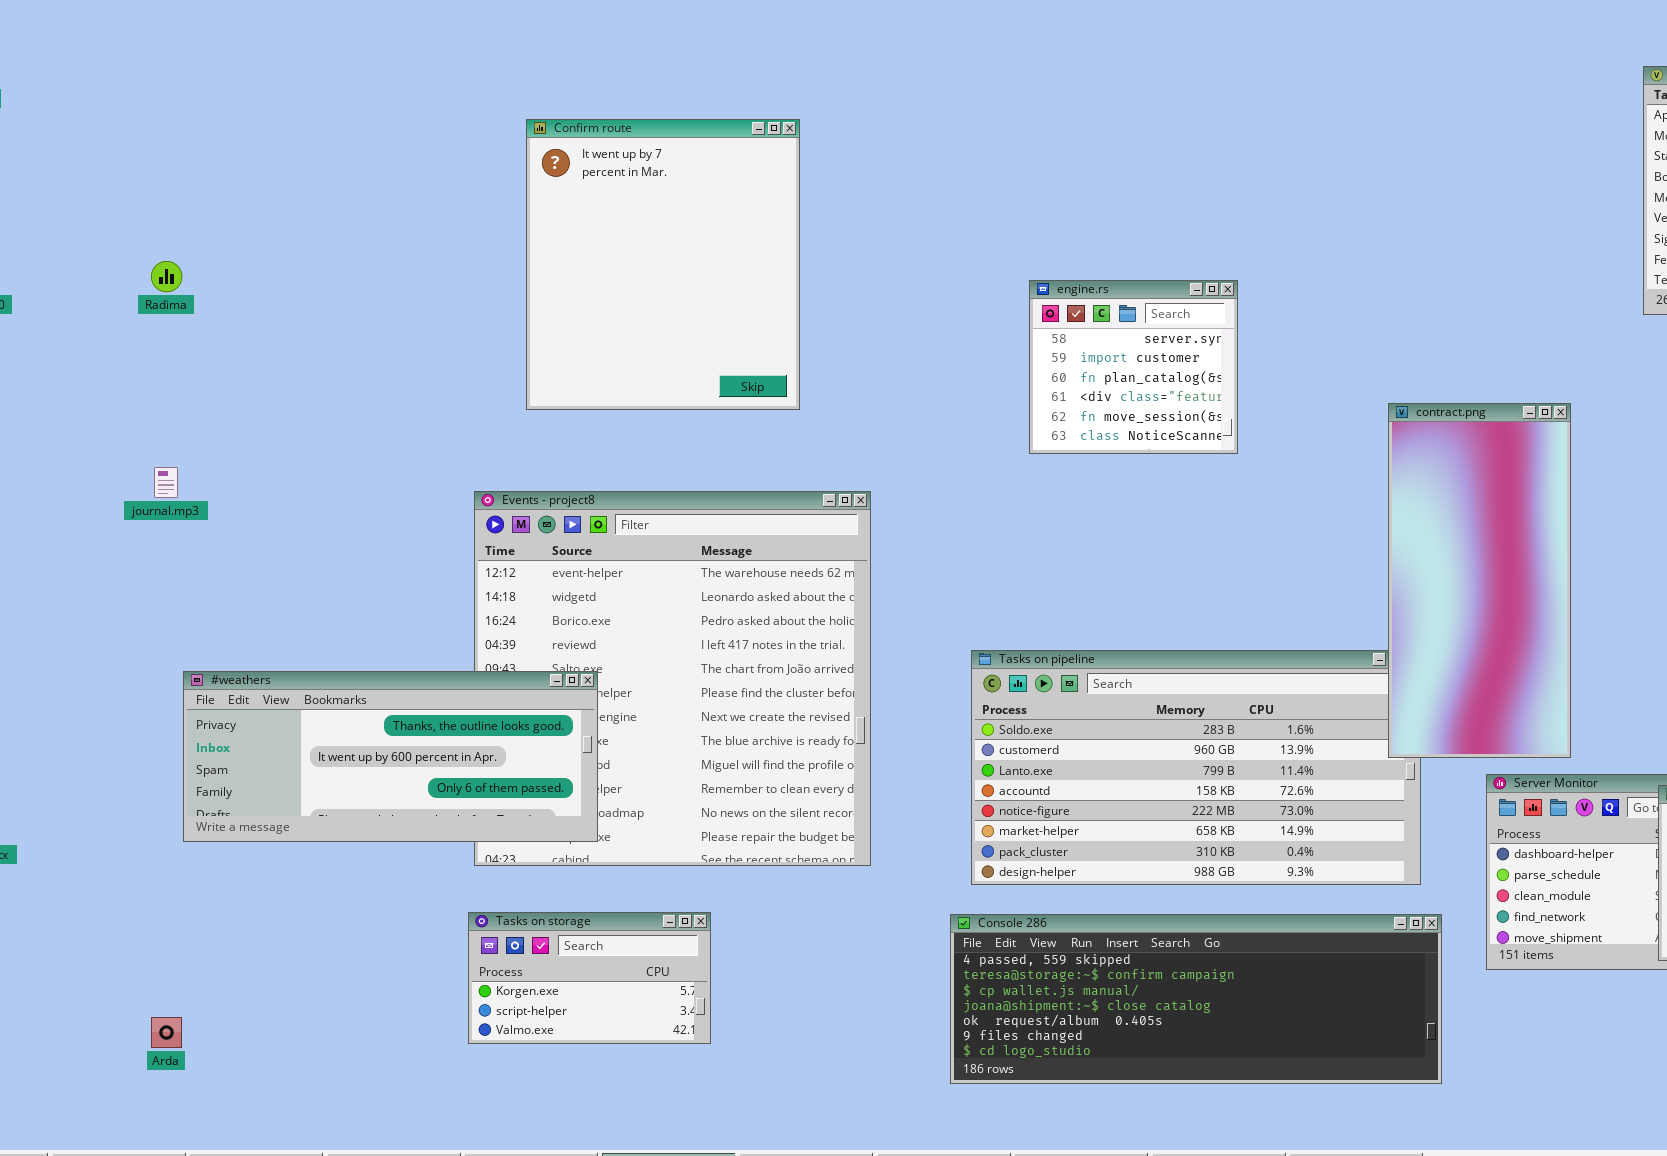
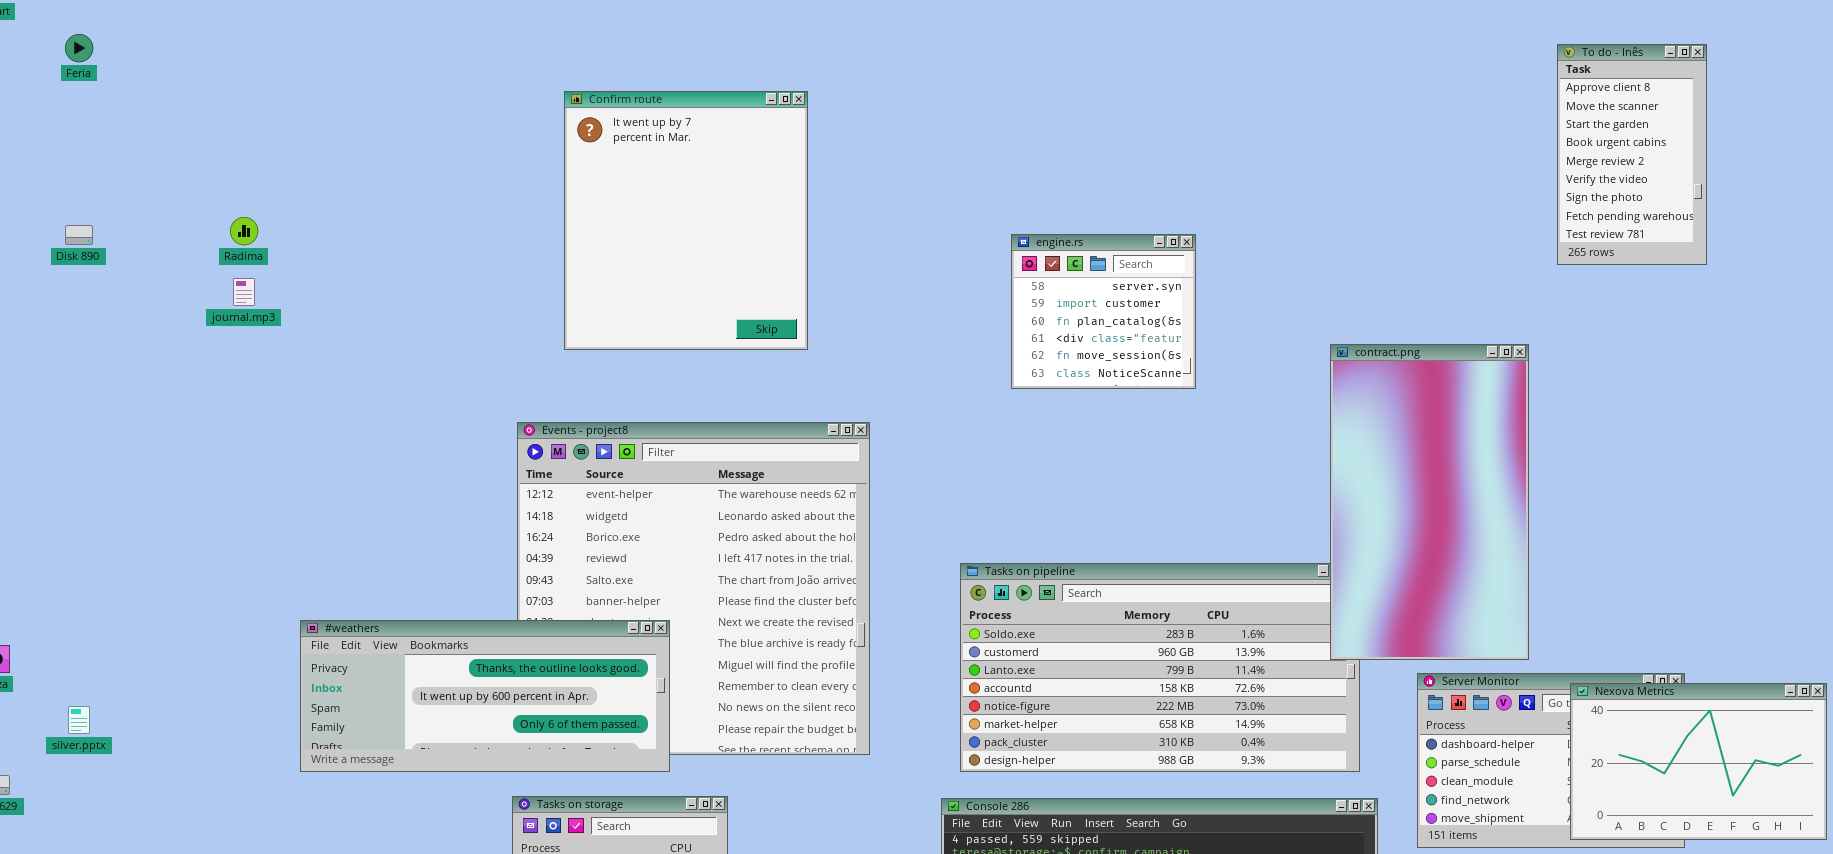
contract.png: [1388,403,1571,758] -> [1330,344,1529,660], resized
journal.mp3: [154,467,178,498] -> [233,278,255,306], moved
#weathers: [183,671,598,842] -> [300,620,670,772], moved

